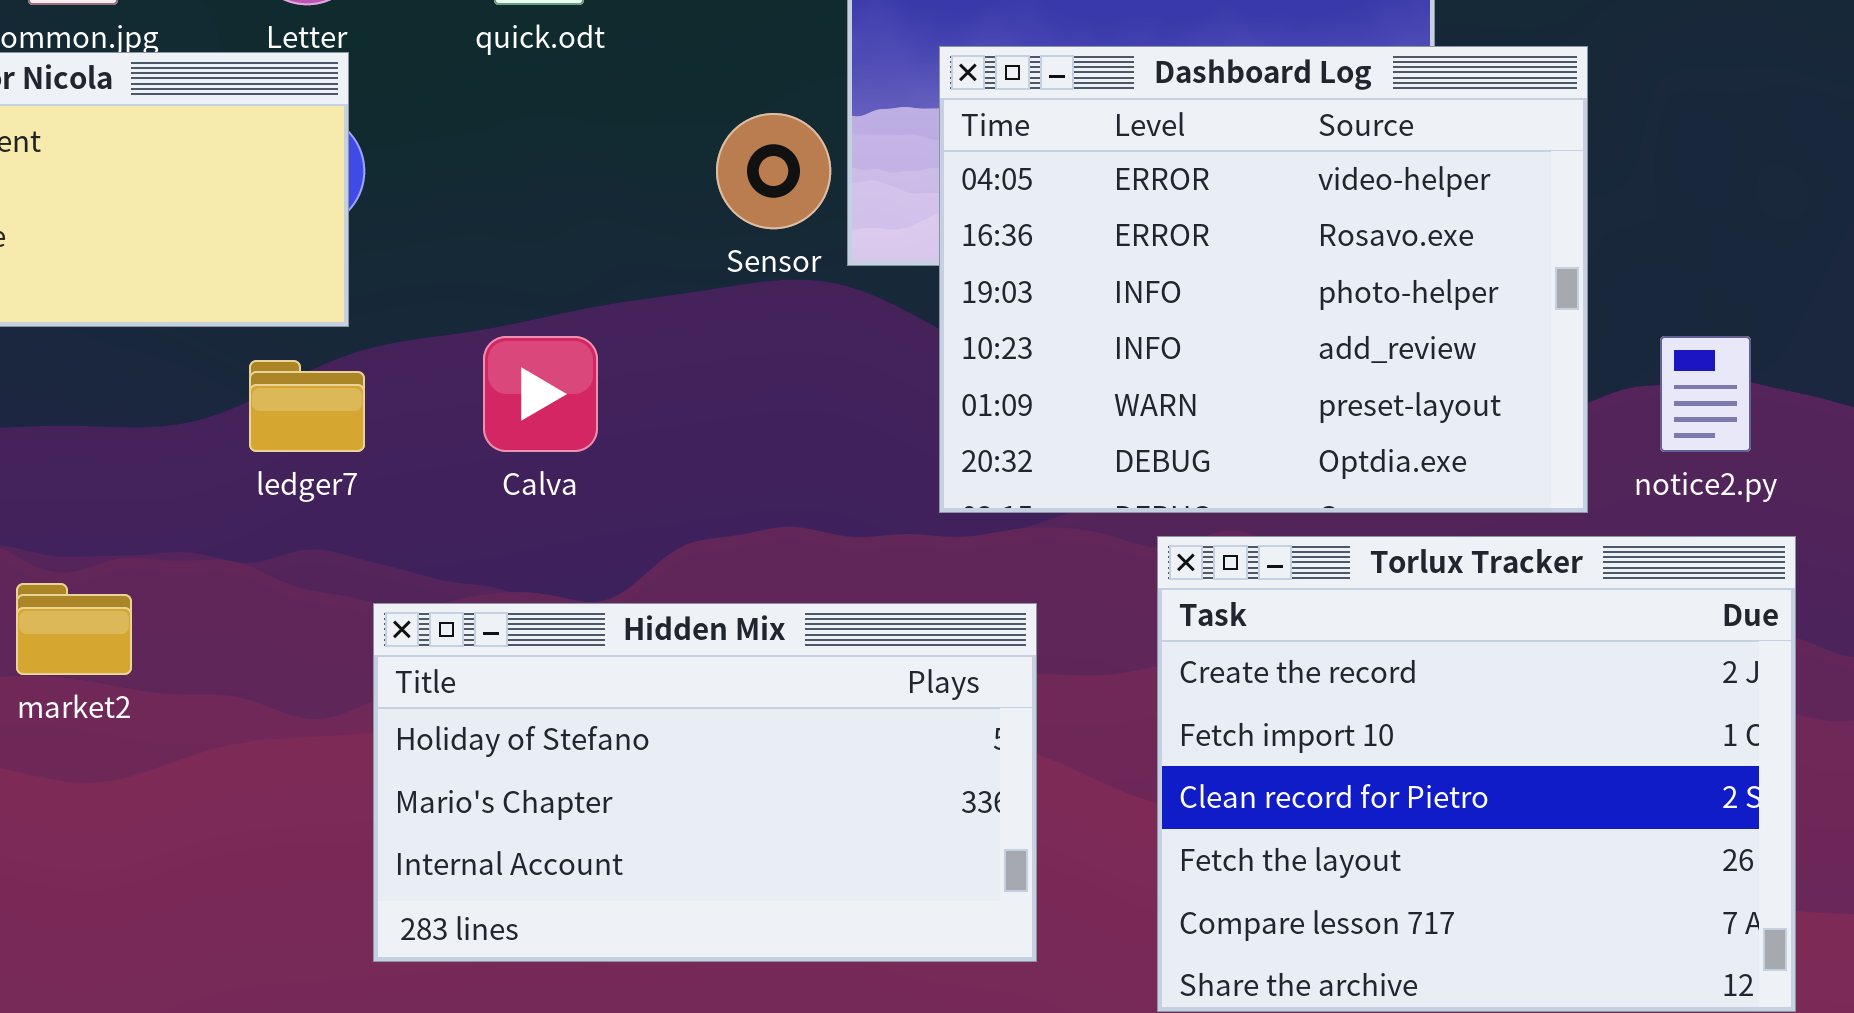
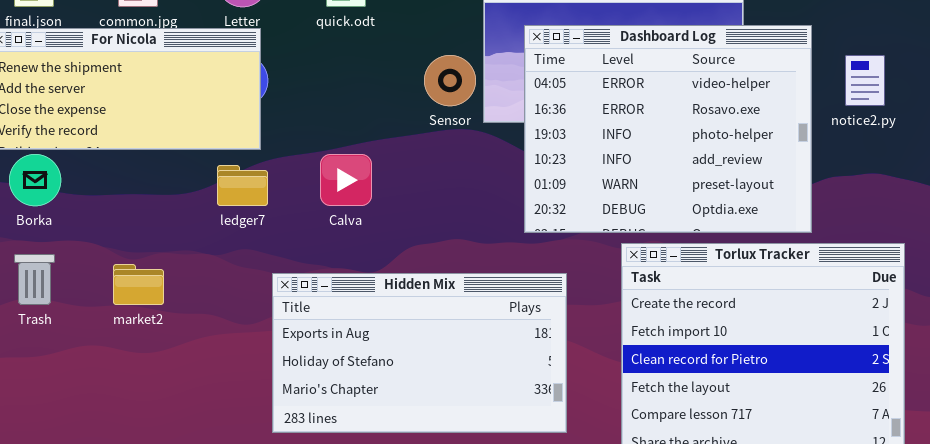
notice2.py: [1660,336,1751,452] -> [845,55,885,106], moved
Hidden Mix: [373,603,1037,962] -> [272,273,567,433], scrolled up 1 row

